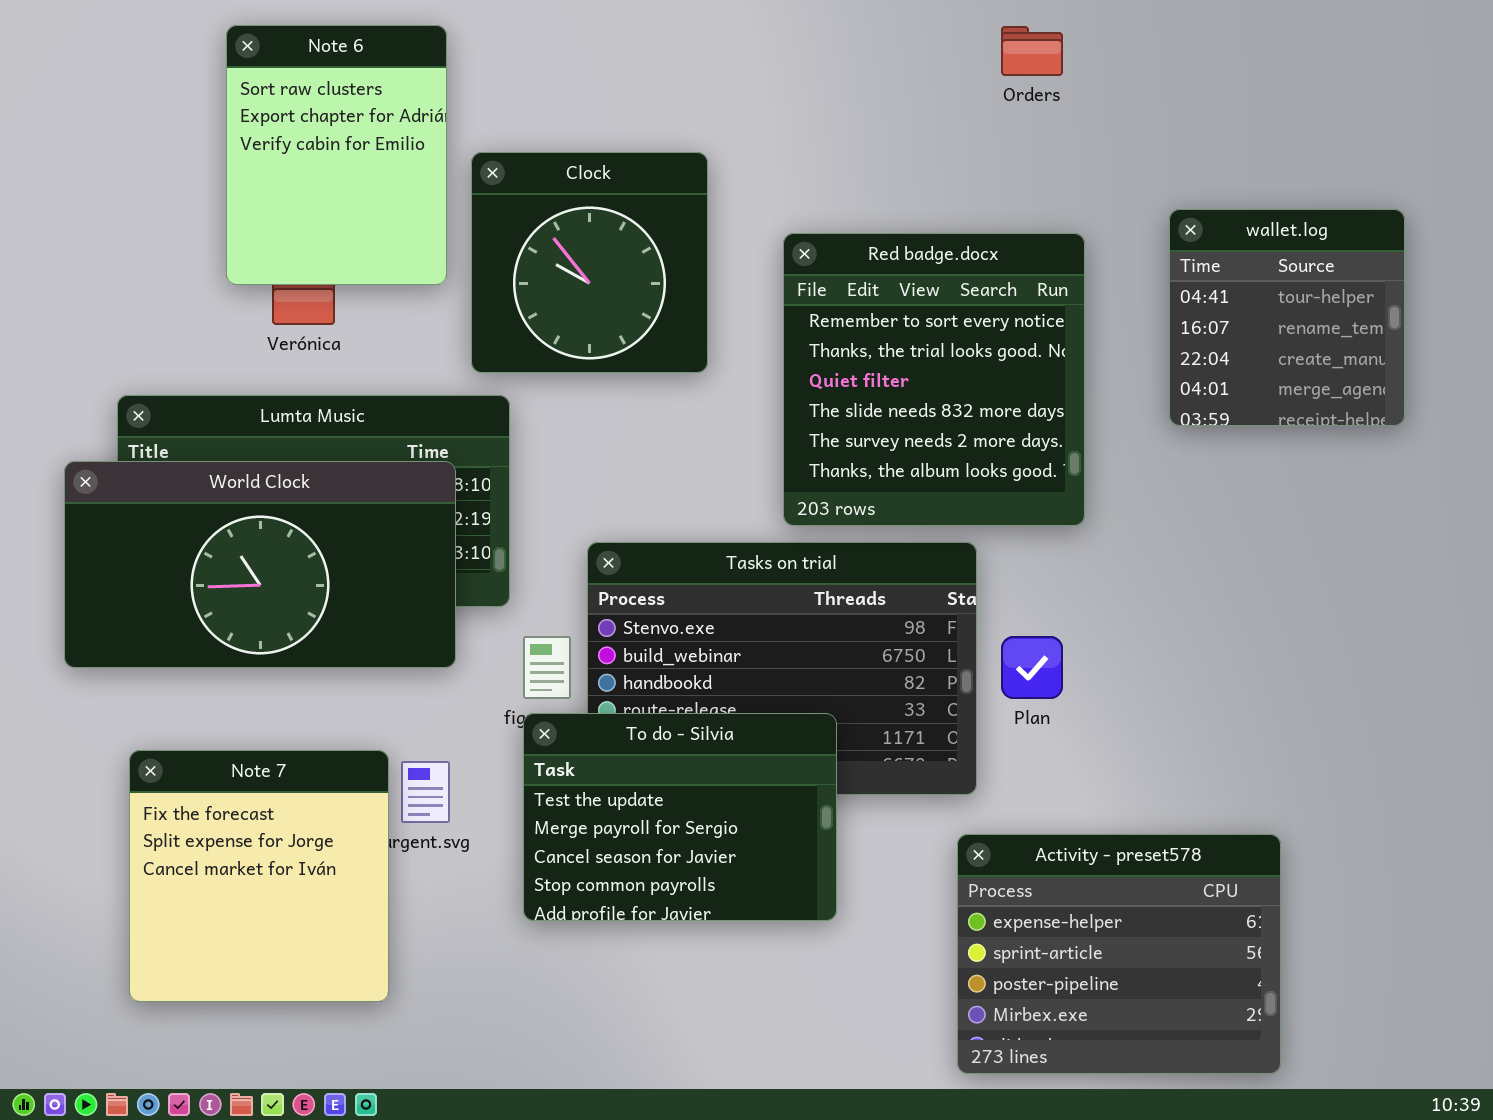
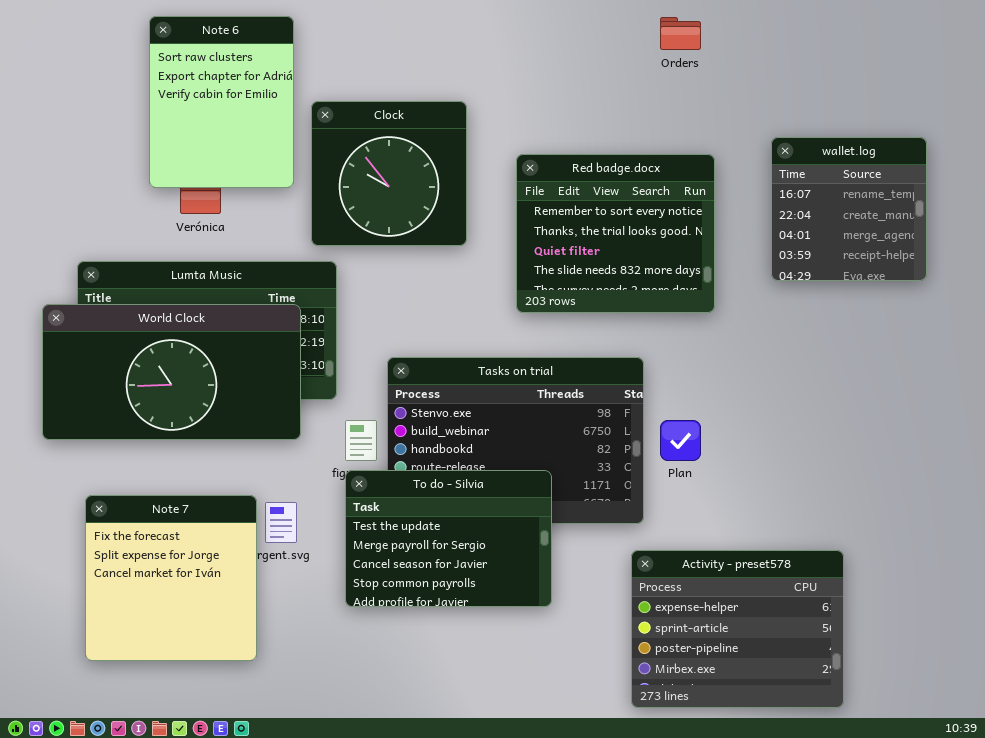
wallet.log: [1169,209,1405,426] -> [771,137,927,281], scrolled down 1 row
Red badge.docx: [783,233,1085,526] -> [516,154,715,313], resized

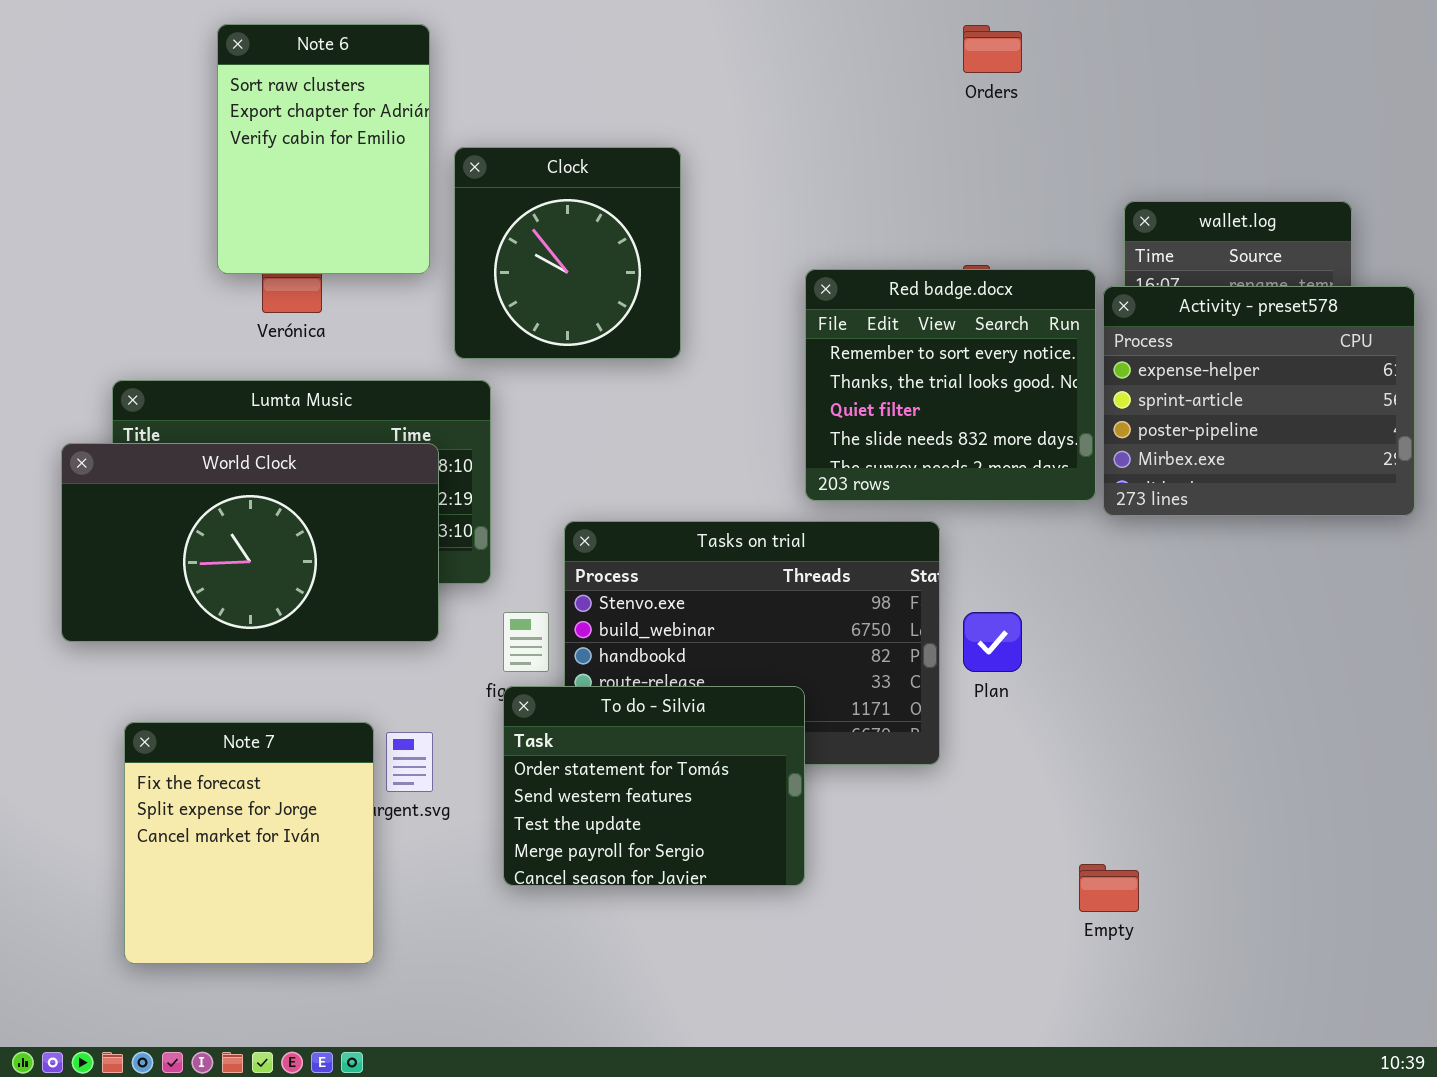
Red badge.docx: [516,154,715,313] -> [805,269,1096,501], moved
To do - Silvia: [345,470,552,607] -> [503,686,805,886], scrolled up 2 rows
Activity - preset578: [631,550,844,708] -> [1103,286,1415,516], moved

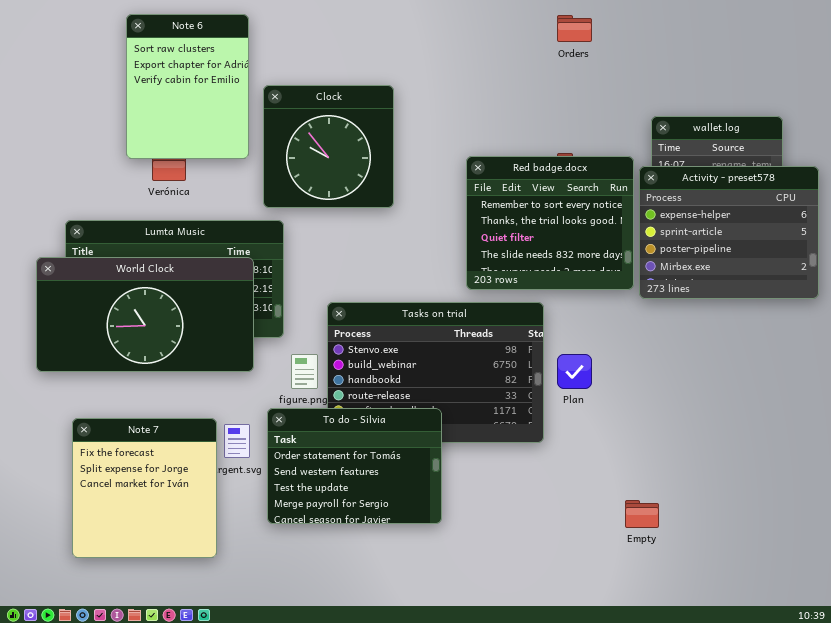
To do - Silvia: [503,686,805,886] -> [267,408,442,524], moved

